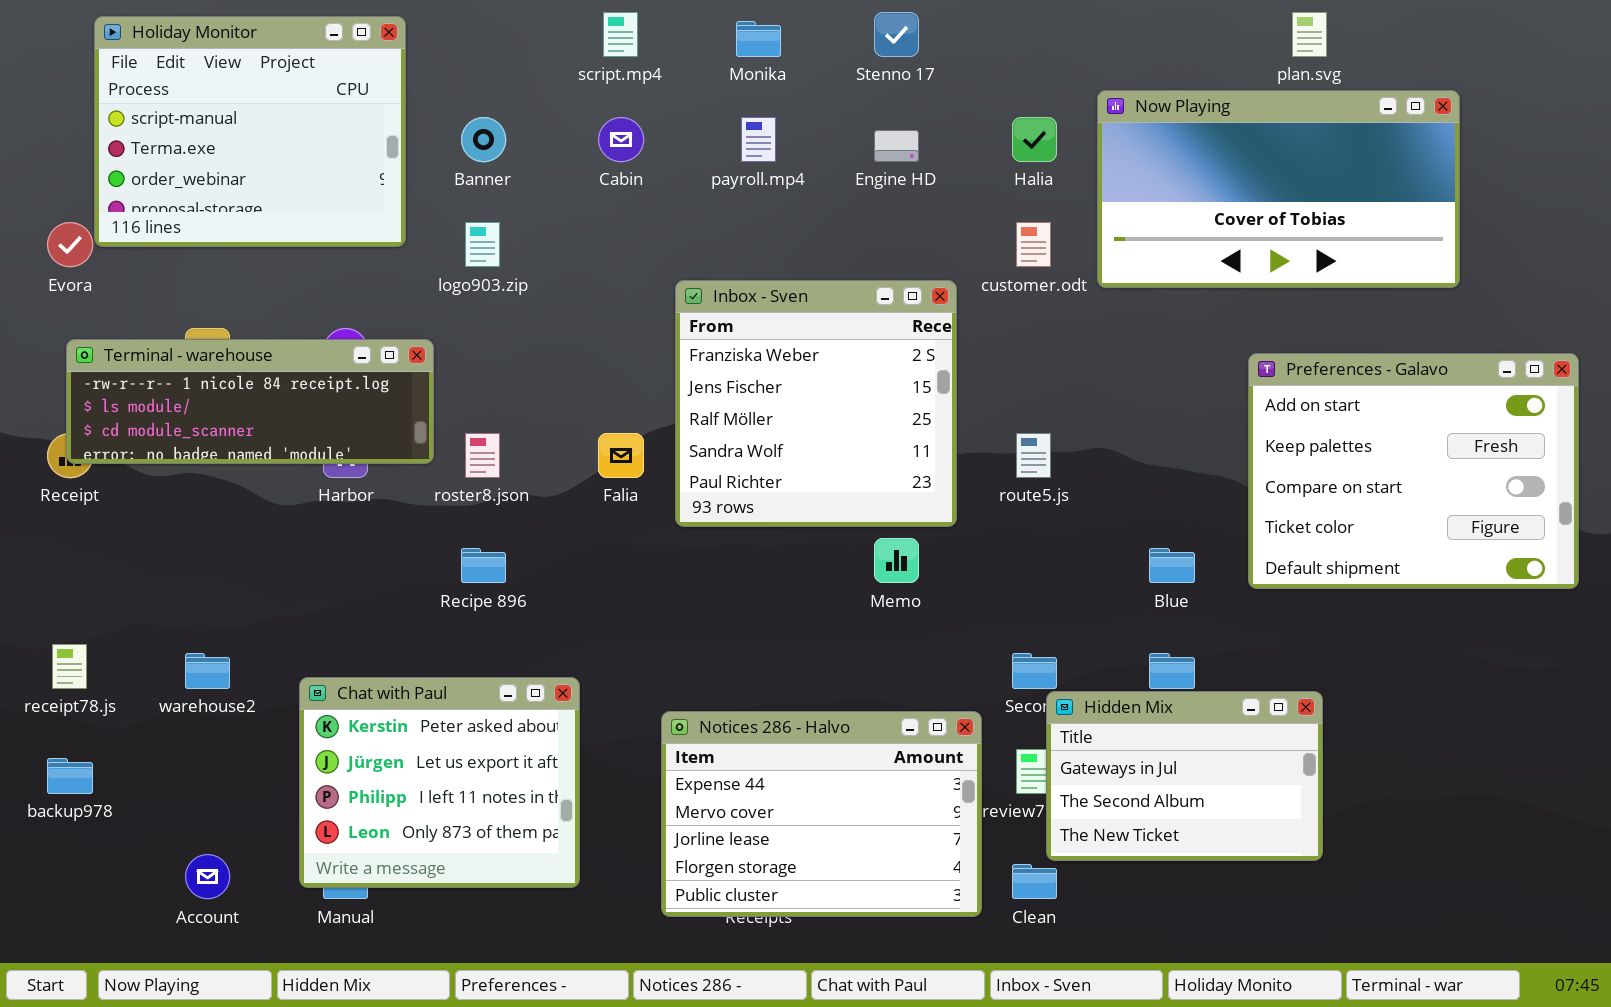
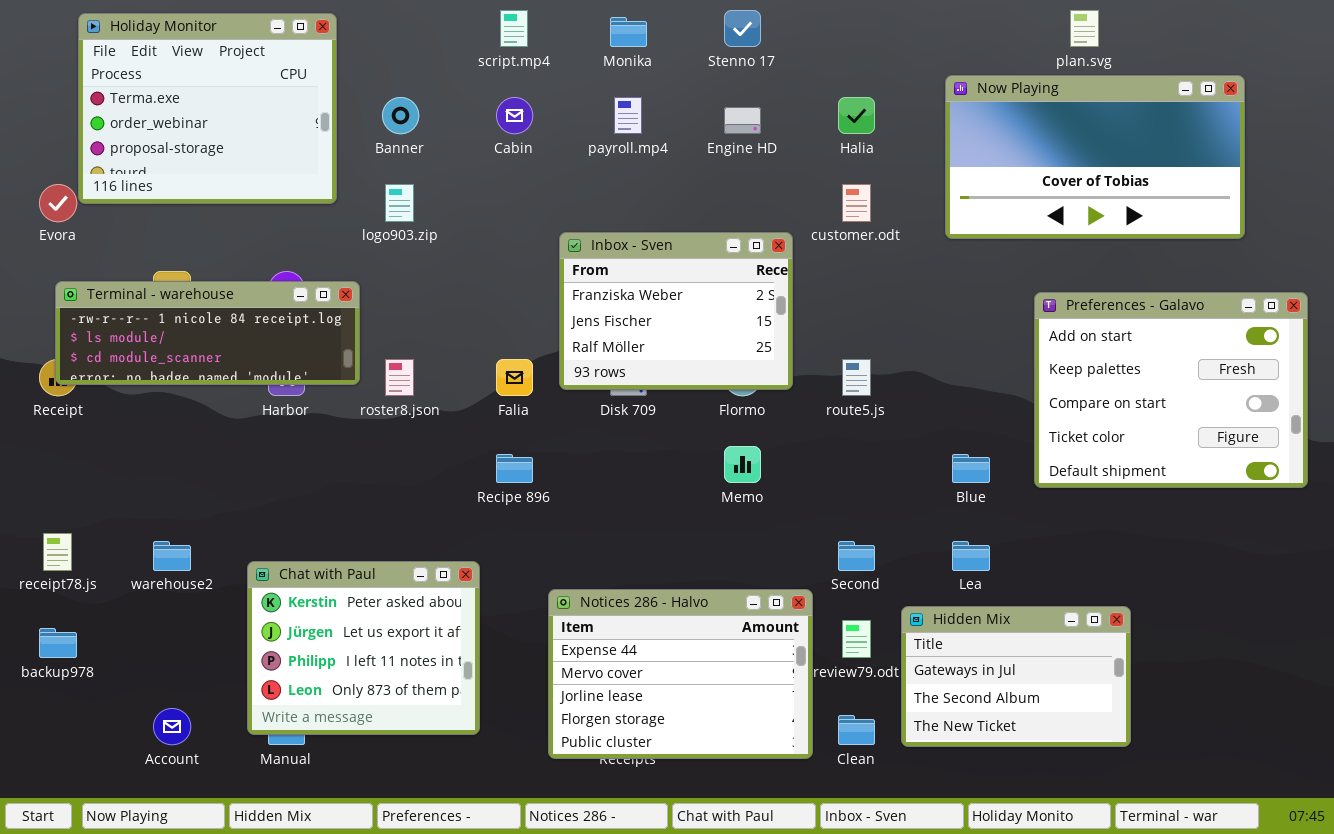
Holiday Monitor: [94,16,406,247] -> [78,13,337,204], scrolled down 1 row
Now Playing: [1097,90,1460,288] -> [945,75,1245,239], moved
Inbox - Sven: [675,280,957,527] -> [559,232,793,390], resized
Recipe 896: [461,548,506,583] -> [496,454,533,483], moved
Hidden Mix: [1046,691,1323,861] -> [901,606,1131,747], moved

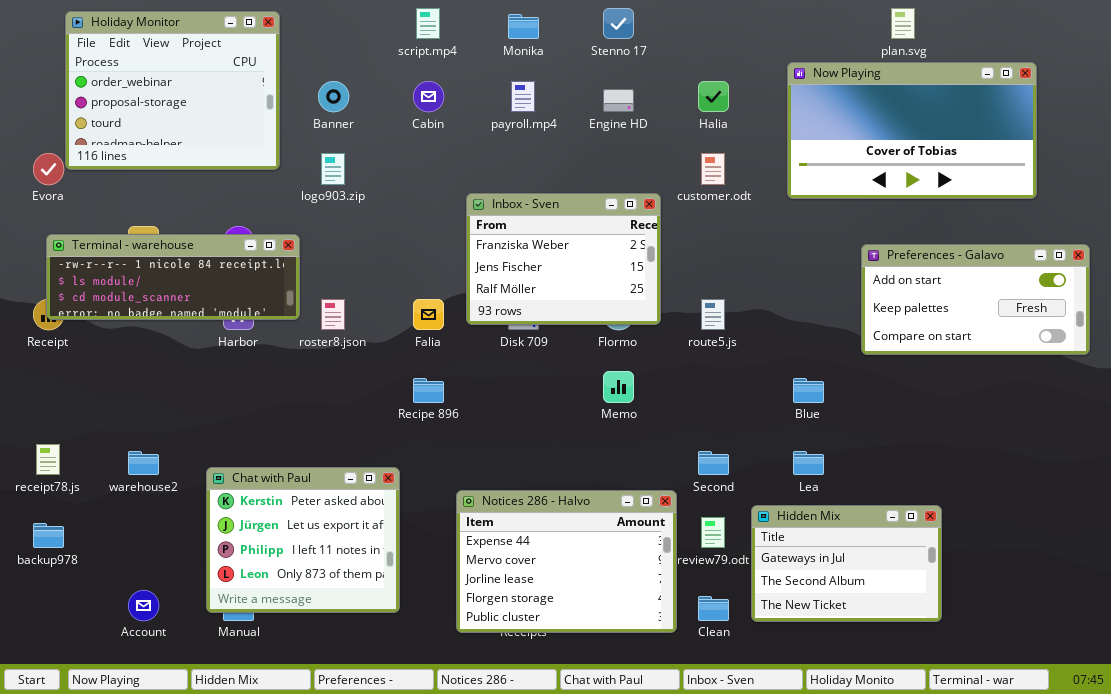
Holiday Monitor: [78,13,337,204] -> [65,11,280,170], scrolled down 1 row
Preferences - Galavo: [1034,292,1308,488] -> [861,244,1090,355], resized

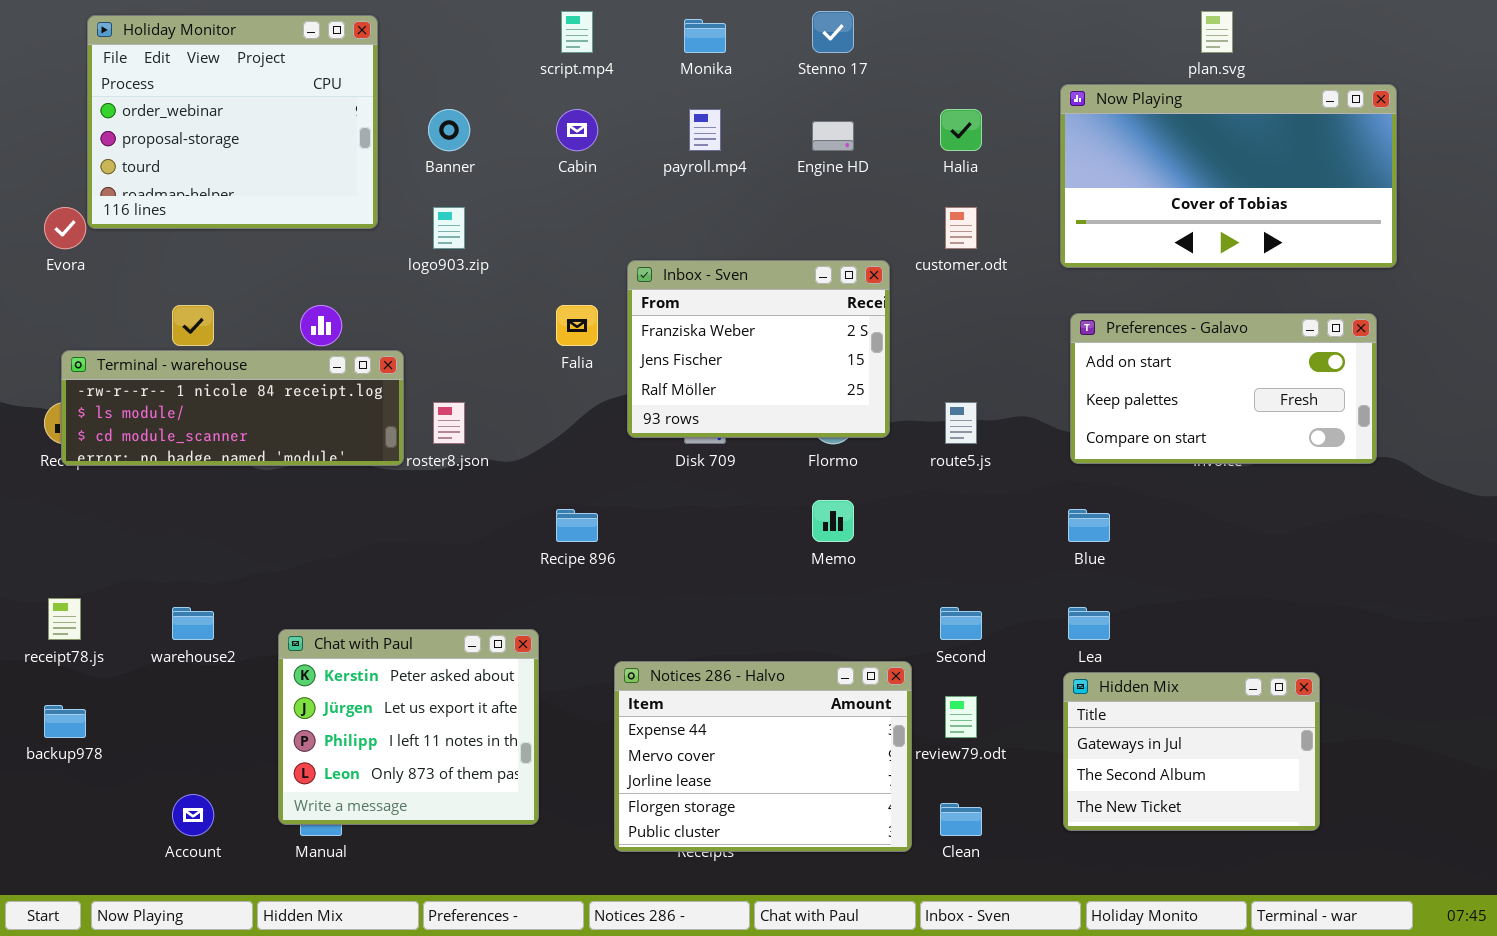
Terminal - warehouse: [46,234,300,320] -> [61,350,404,466], moved
Preferences - Galavo: [861,244,1090,355] -> [1070,313,1377,464], moved
Falia: [413,299,444,330] -> [556,305,598,346], moved
Hidden Mix: [751,505,942,622] -> [1063,672,1320,831], moved

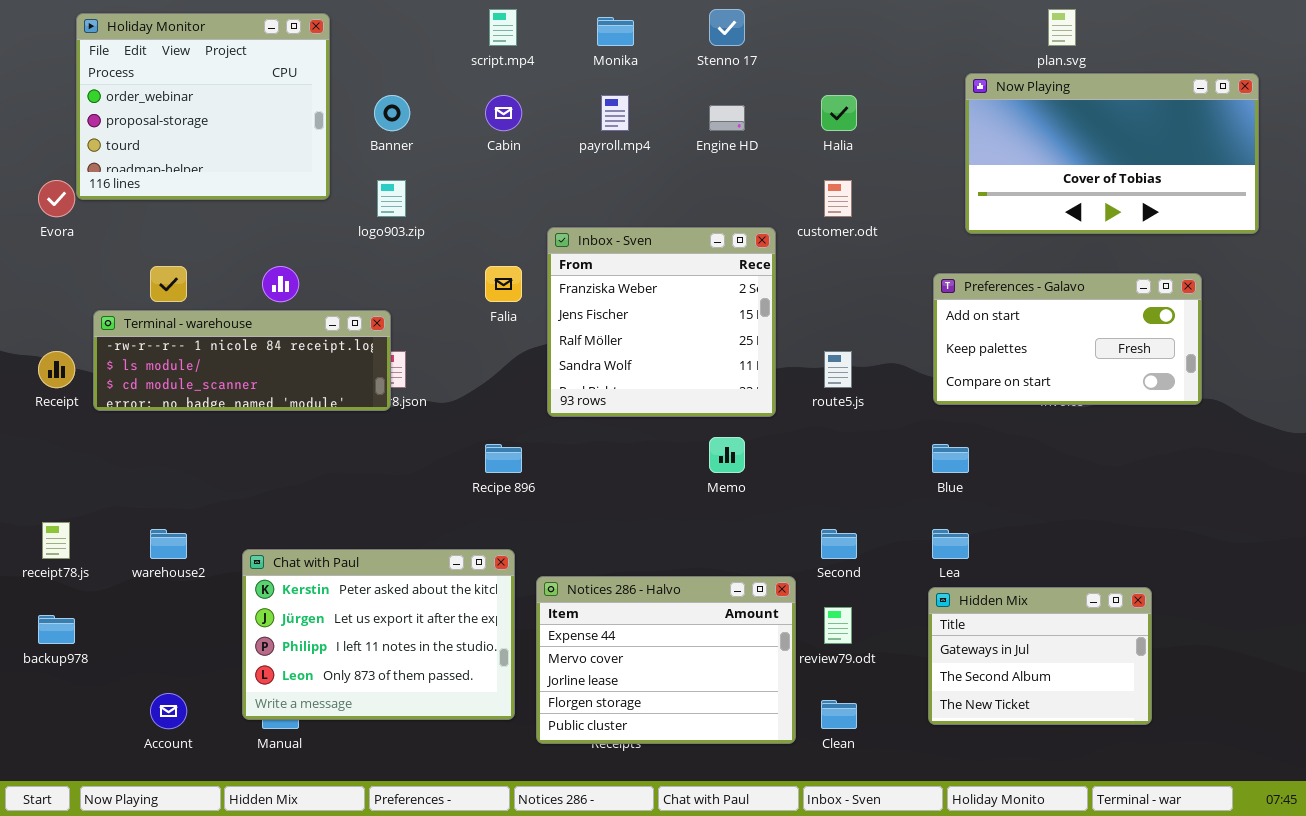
Now Playing: [1060,84,1397,268] -> [965,73,1259,234], moved
Inbox - Sven: [627,260,890,438] -> [547,227,776,417], resized
Terminal - warehouse: [61,350,404,466] -> [93,310,391,411], moved
Chat with Paul: [278,629,539,825] -> [242,549,515,720], resized

